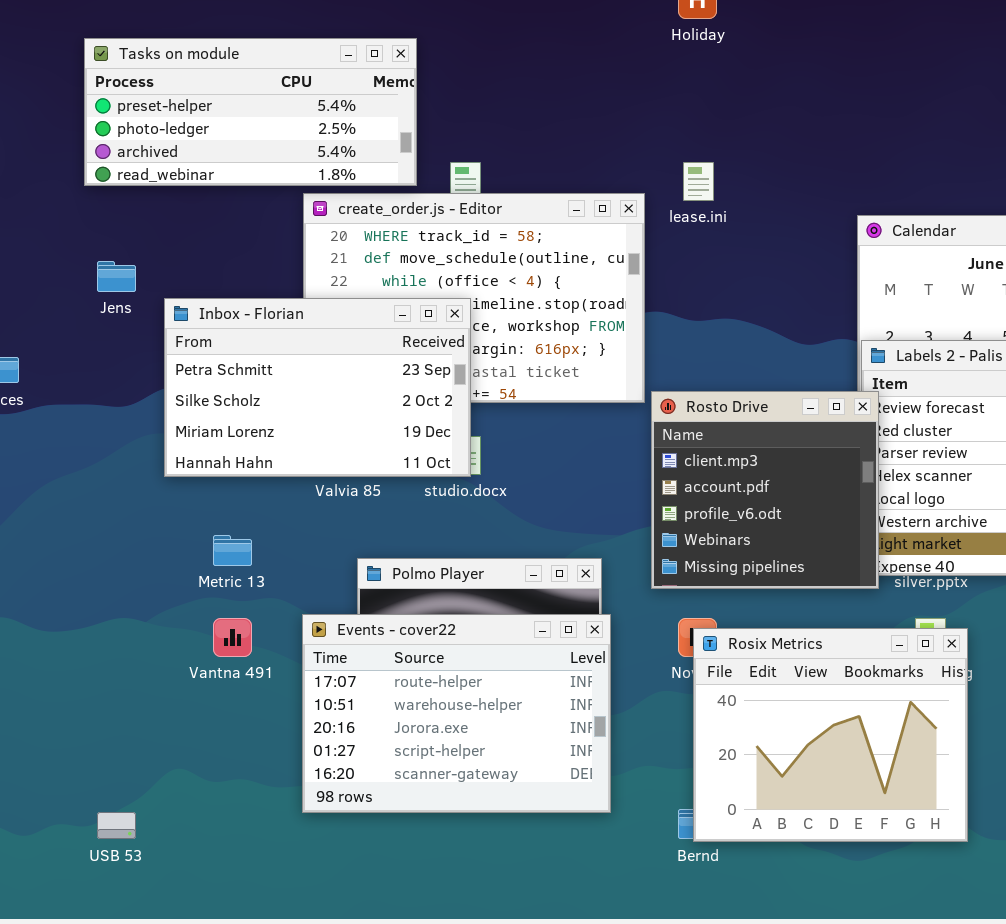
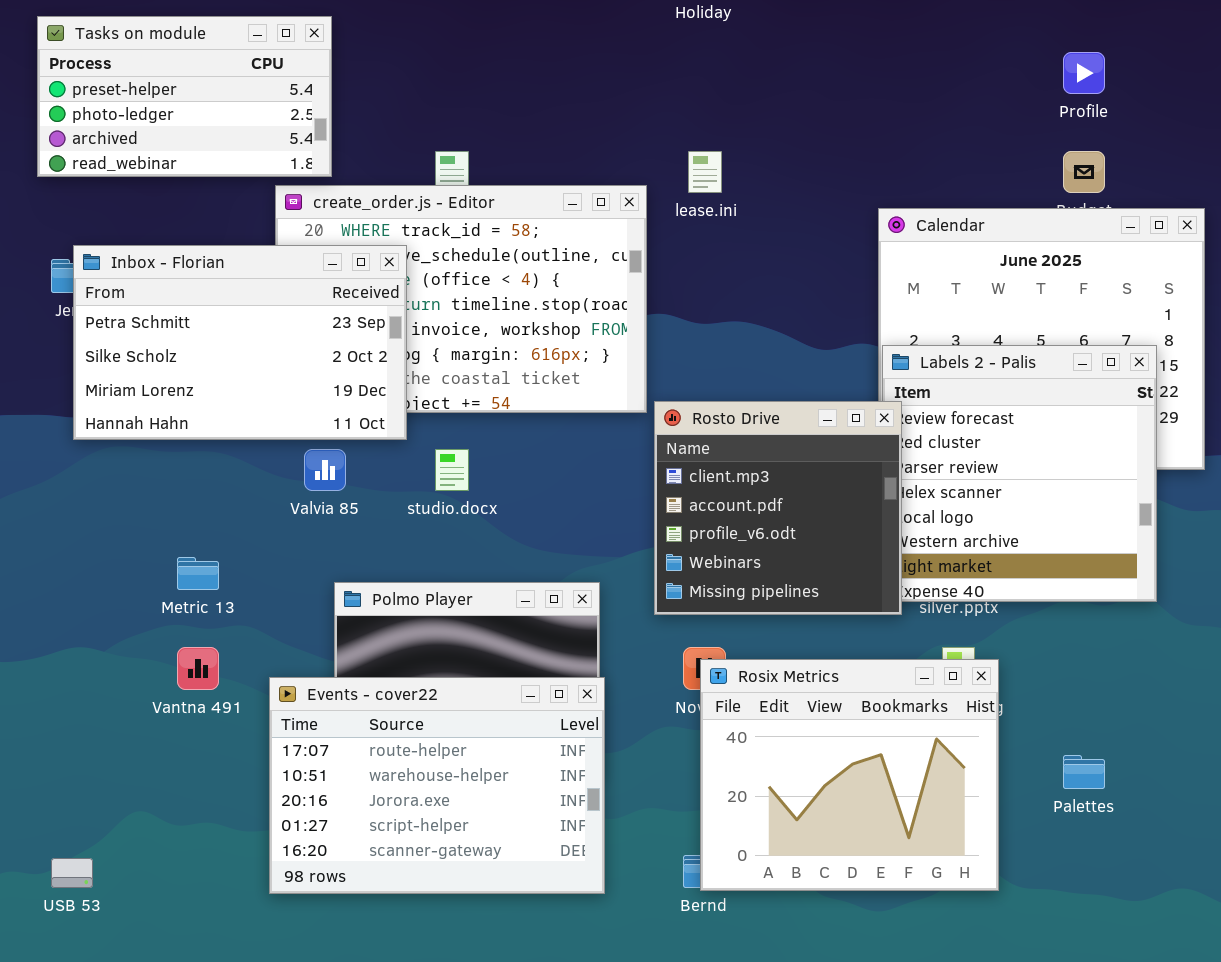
Tasks on module: [84,38,417,186] -> [37,16,332,177], resized
Inbox - Florian: [164,298,471,477] -> [73,245,407,440], moved
Events - cover22: [302,614,611,813] -> [269,677,605,894], moved

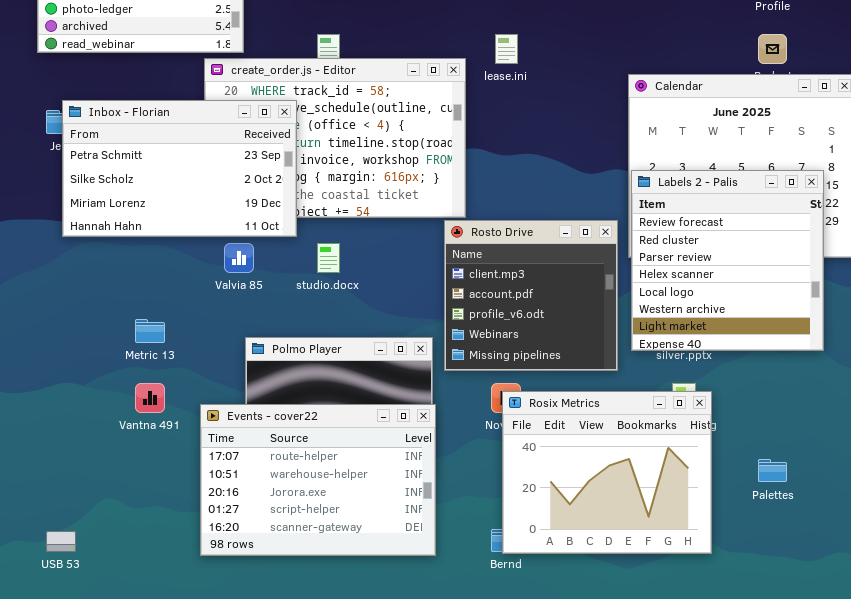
Rosto Drive: [654,401,902,615] -> [444,220,618,371], moved

